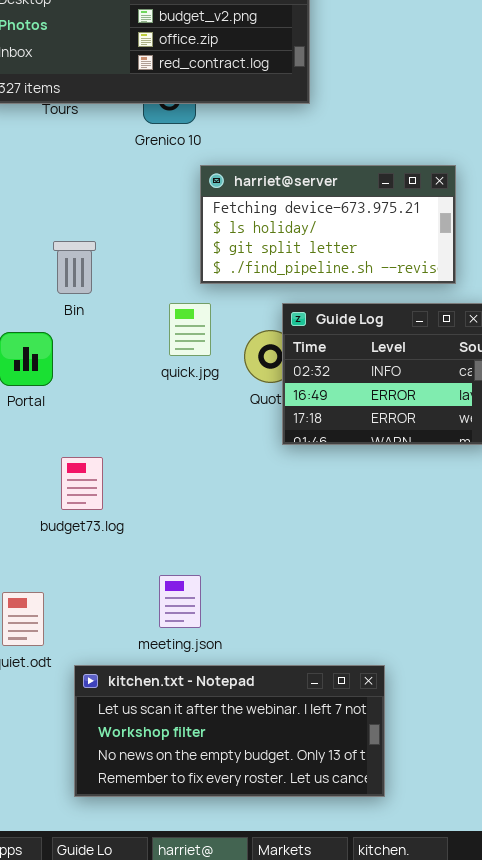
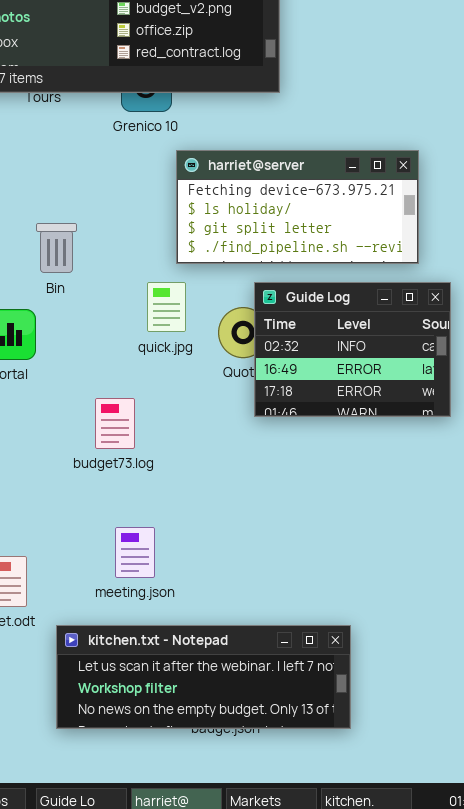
budget73.log: [61,457,103,510] -> [95,398,135,449], moved
meeting.json: [159,575,201,628] -> [115,527,155,578], moved
kitchen.txt - Notepad: [74,665,385,797] -> [56,625,351,729], resized

